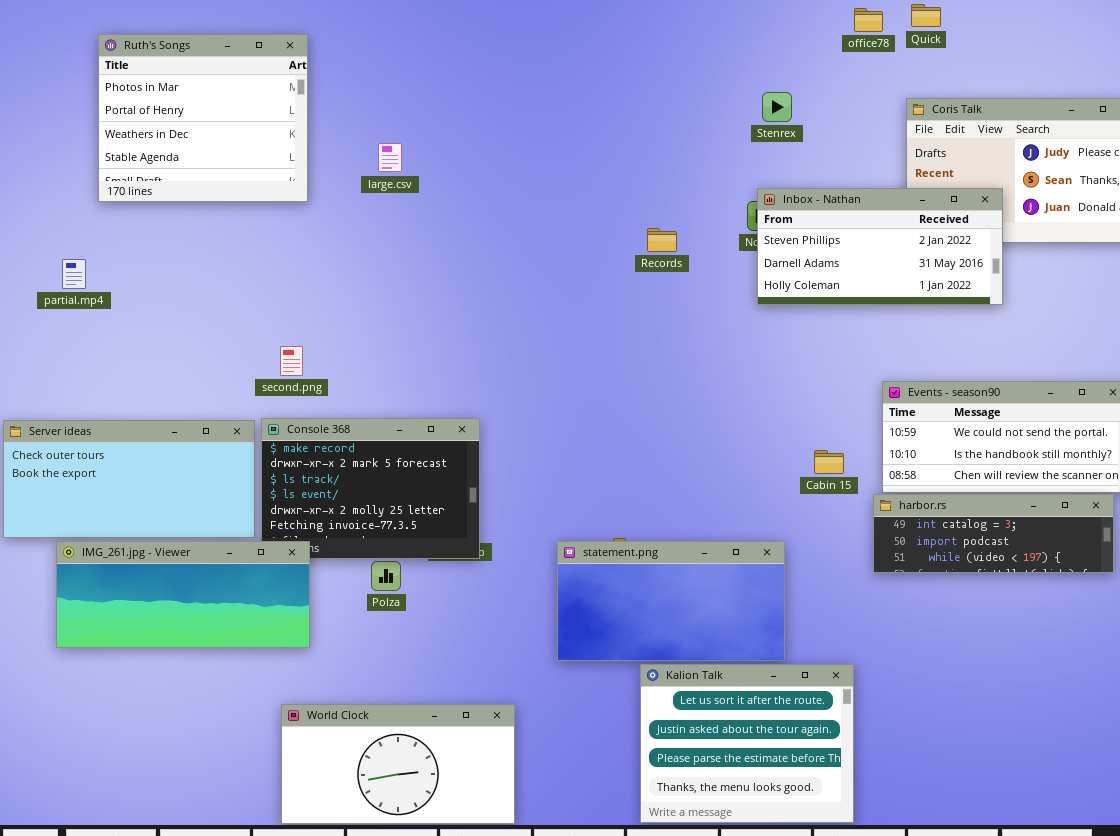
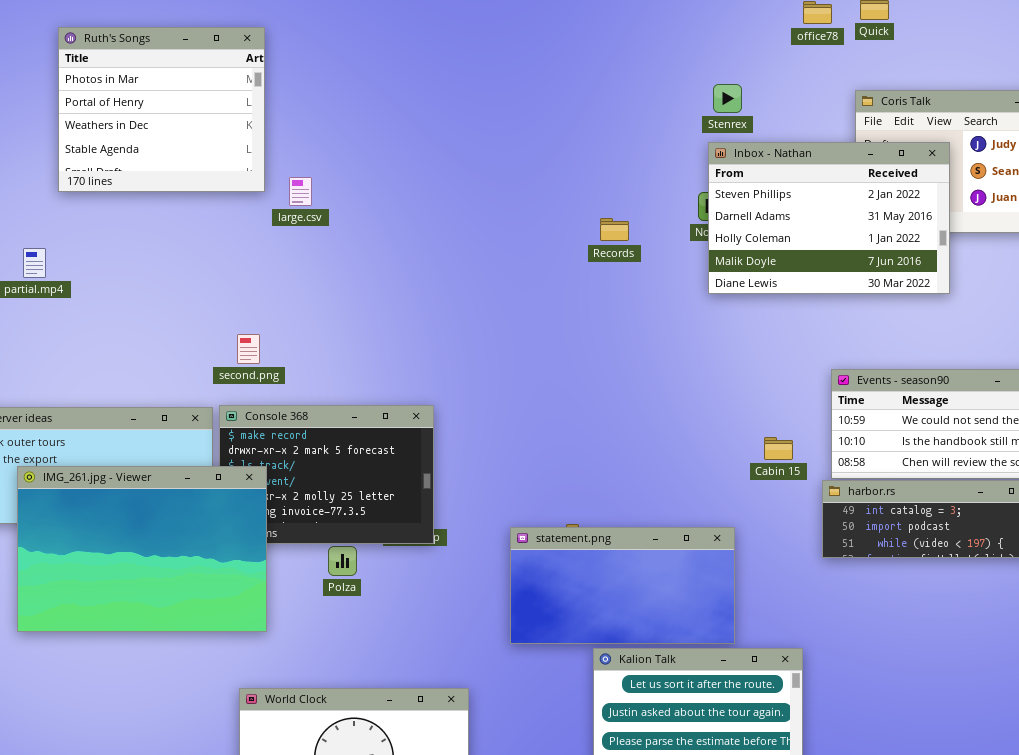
large.csv: [378,143,402,172] -> [289,177,312,206], moved
Inbox - Nathan: [757,188,1003,305] -> [708,142,950,294], resized
IMG_261.jpg - Viewer: [56,541,310,648] -> [17,466,267,632], resized

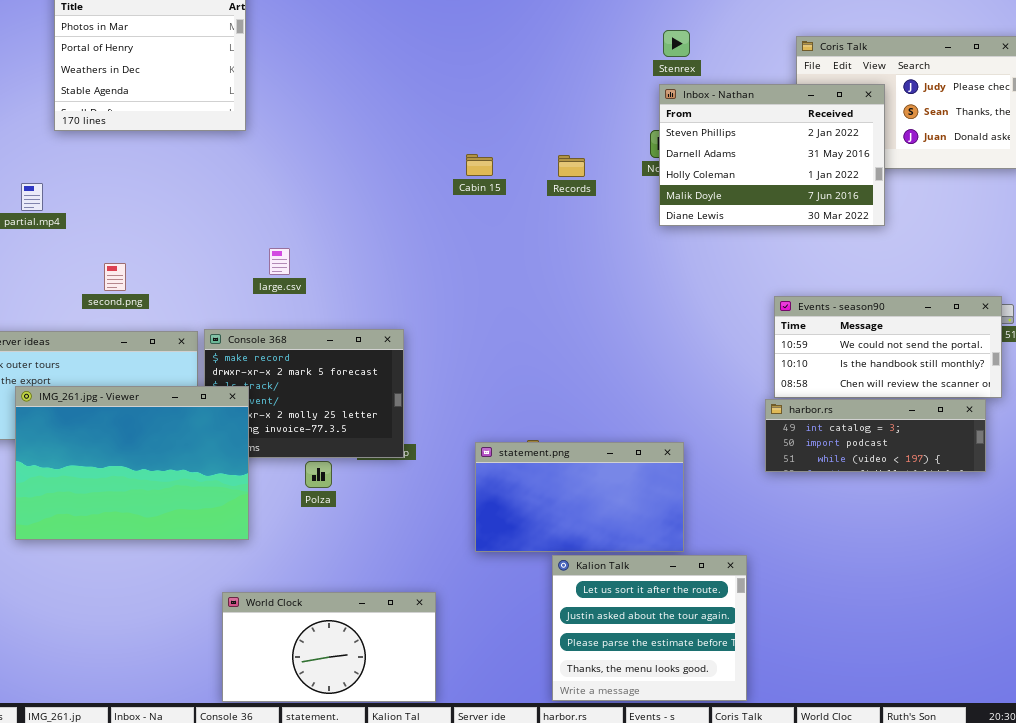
large.csv: [289,177,312,206] -> [269,248,290,275], moved
second.png: [237,334,260,364] -> [104,263,126,291], moved
Cabin 15: [764,437,793,460] -> [466,154,493,176], moved

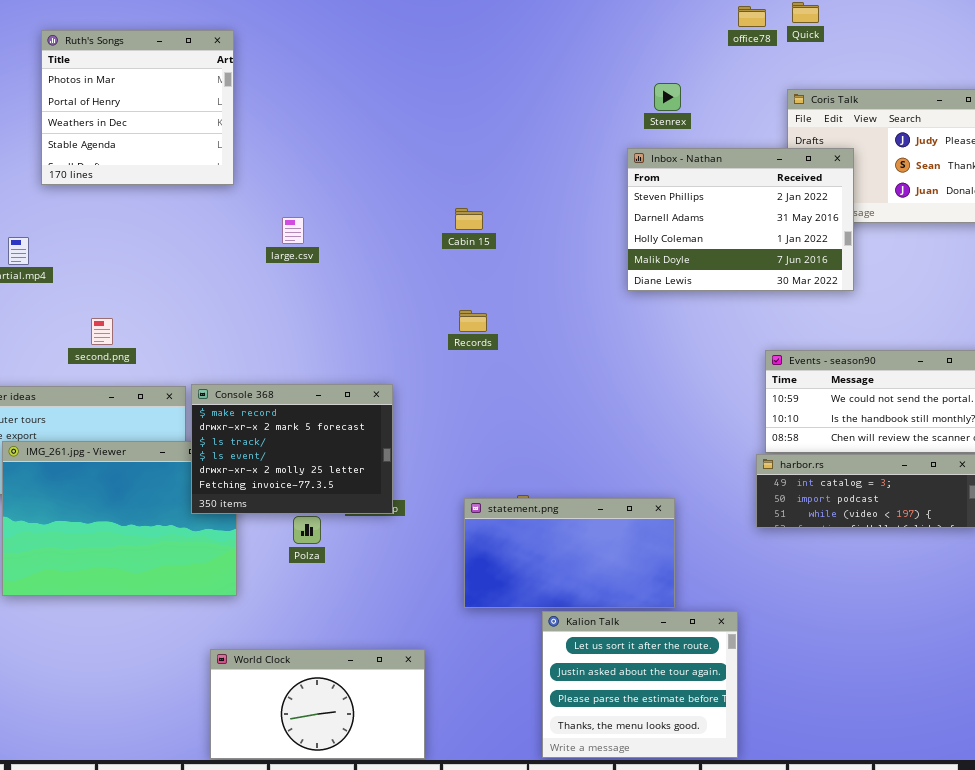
Inbox - Nathan: [659,84,885,226] -> [627,148,854,291], moved
Records: [558,155,585,177] -> [459,310,487,332], moved
large.csv: [269,248,290,275] -> [282,217,304,244], moved
Console 368: [204,329,404,458] -> [191,384,393,514], raised

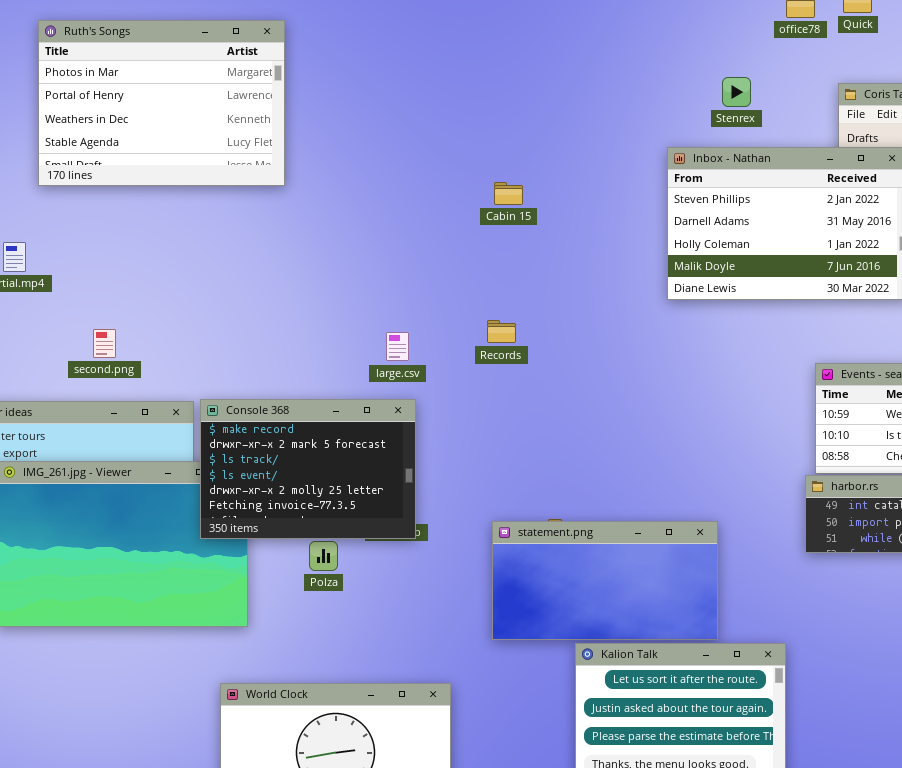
Ruth's Songs: [41,30,234,185] -> [38,20,285,186], resized
Stenrex: [654,83,681,111] -> [722,77,751,107], moved
Cabin 15: [455,208,483,230] -> [494,182,523,205], moved
large.csv: [282,217,304,244] -> [386,332,409,361], moved

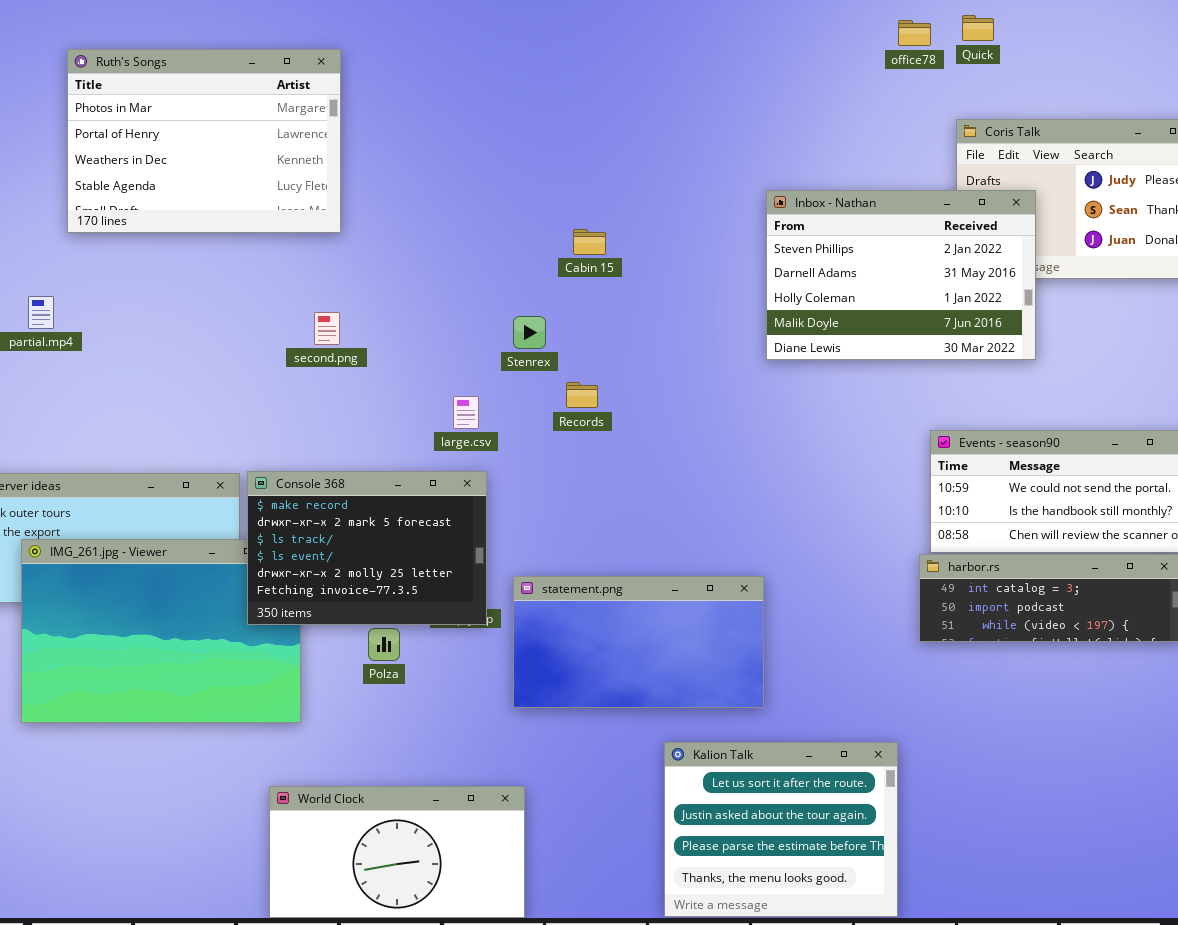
Stenrex: [722,77,751,107] -> [513,316,546,349], moved
second.png: [93,329,116,358] -> [314,312,340,345], moved
statement.png: [492,521,718,640] -> [513,576,764,708], moved

